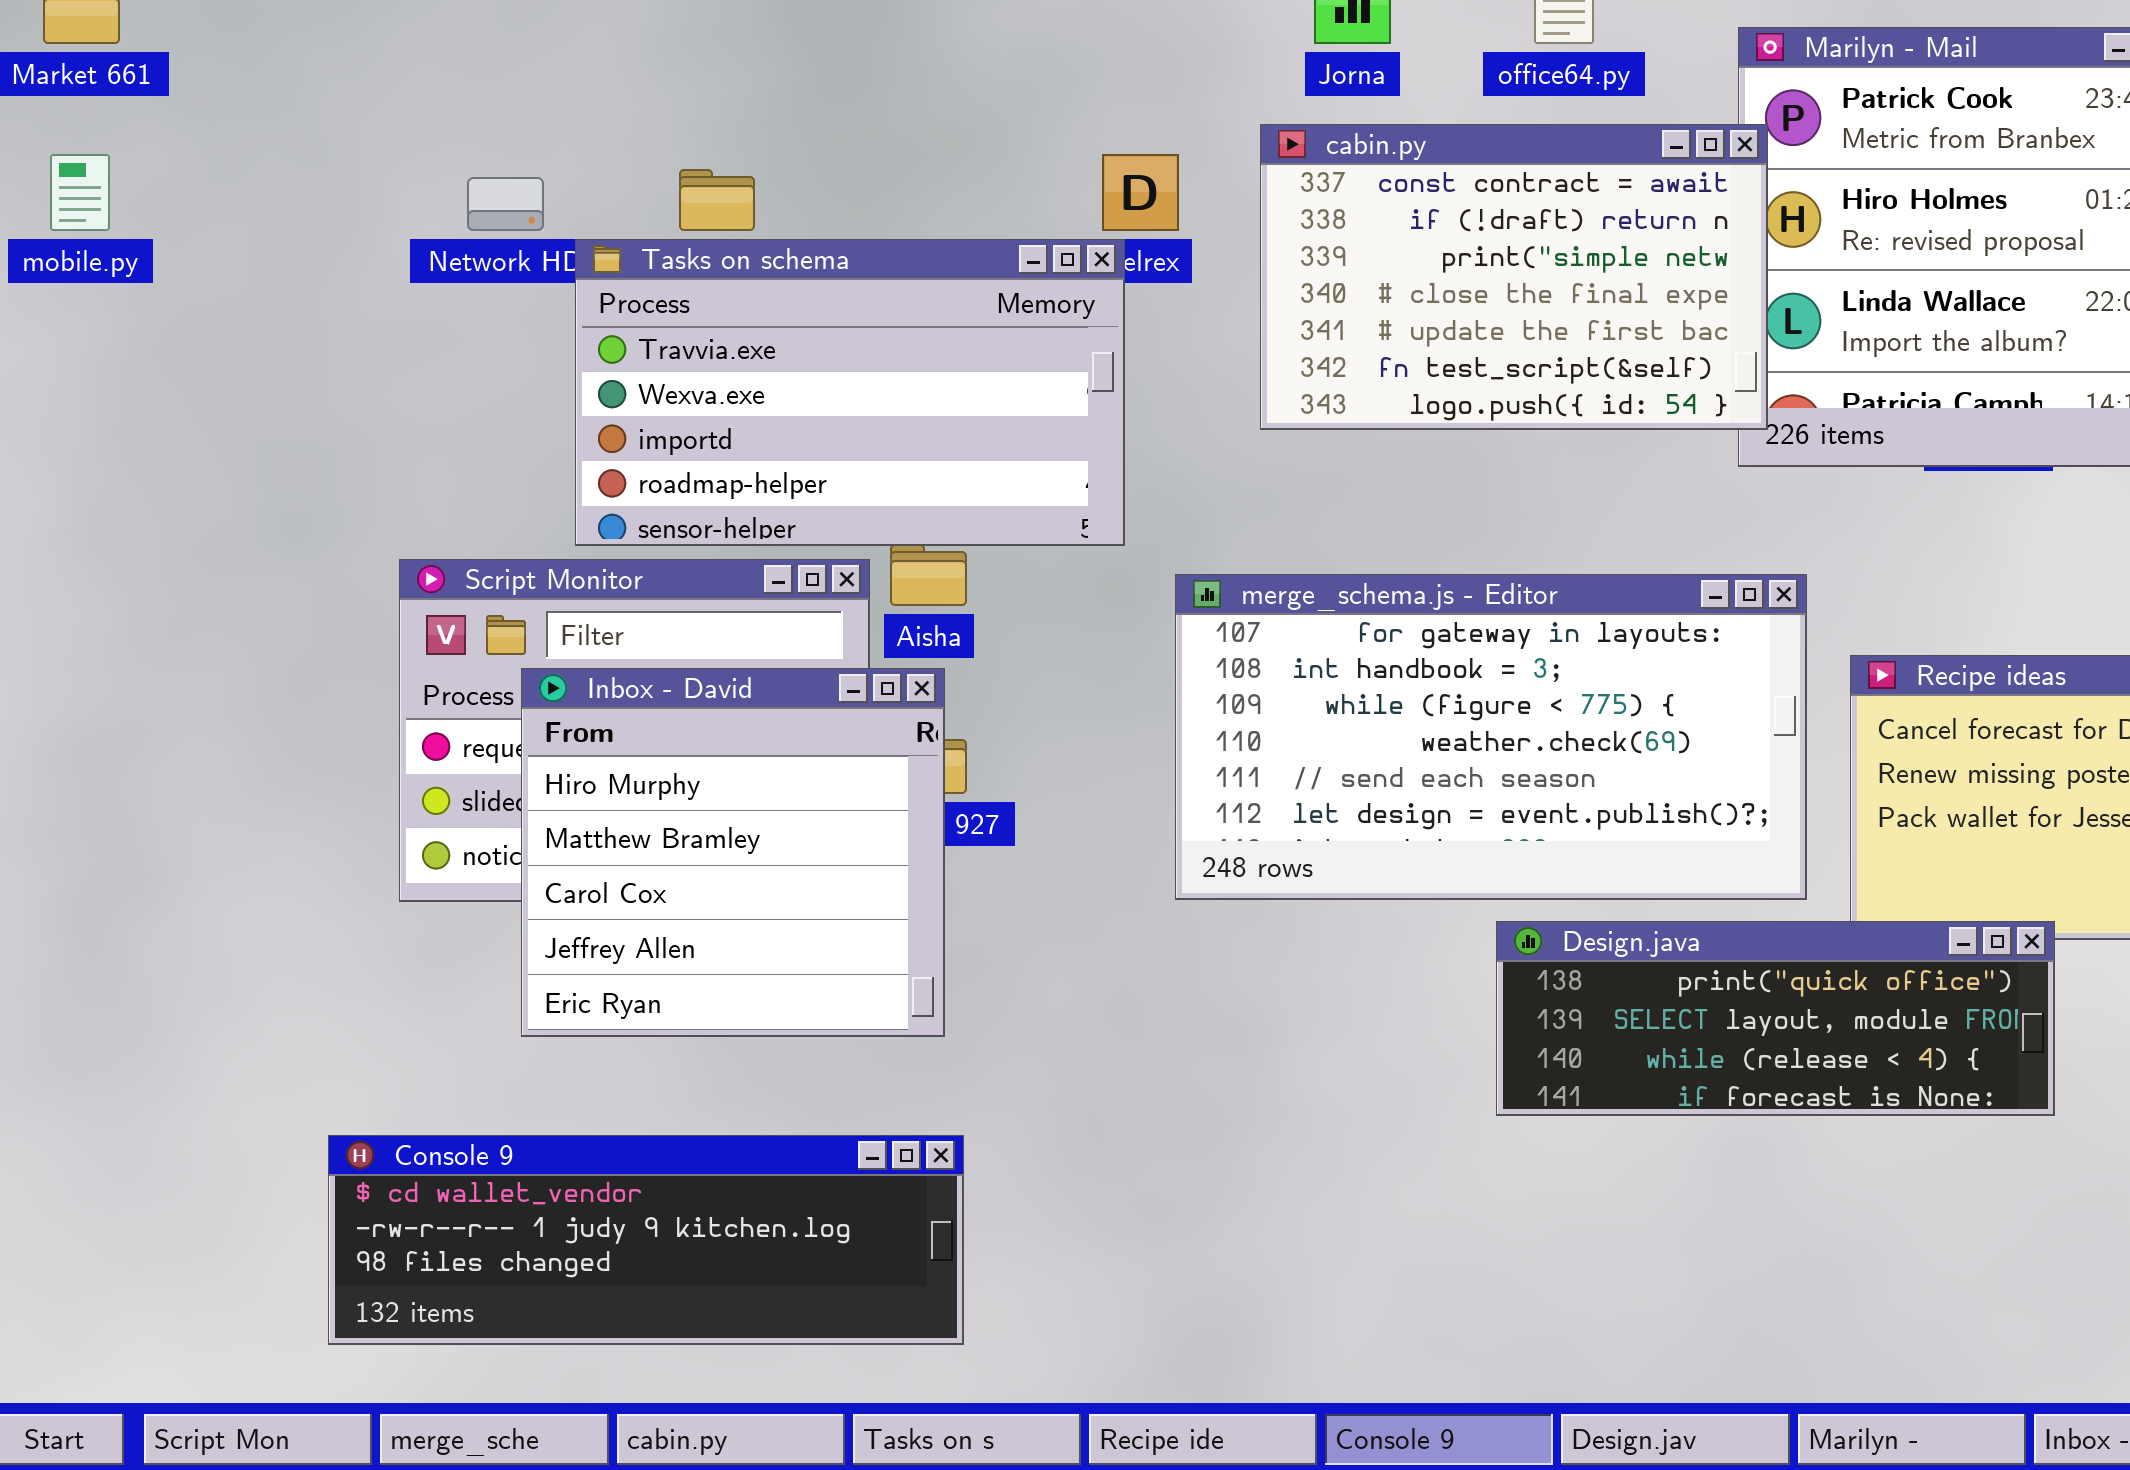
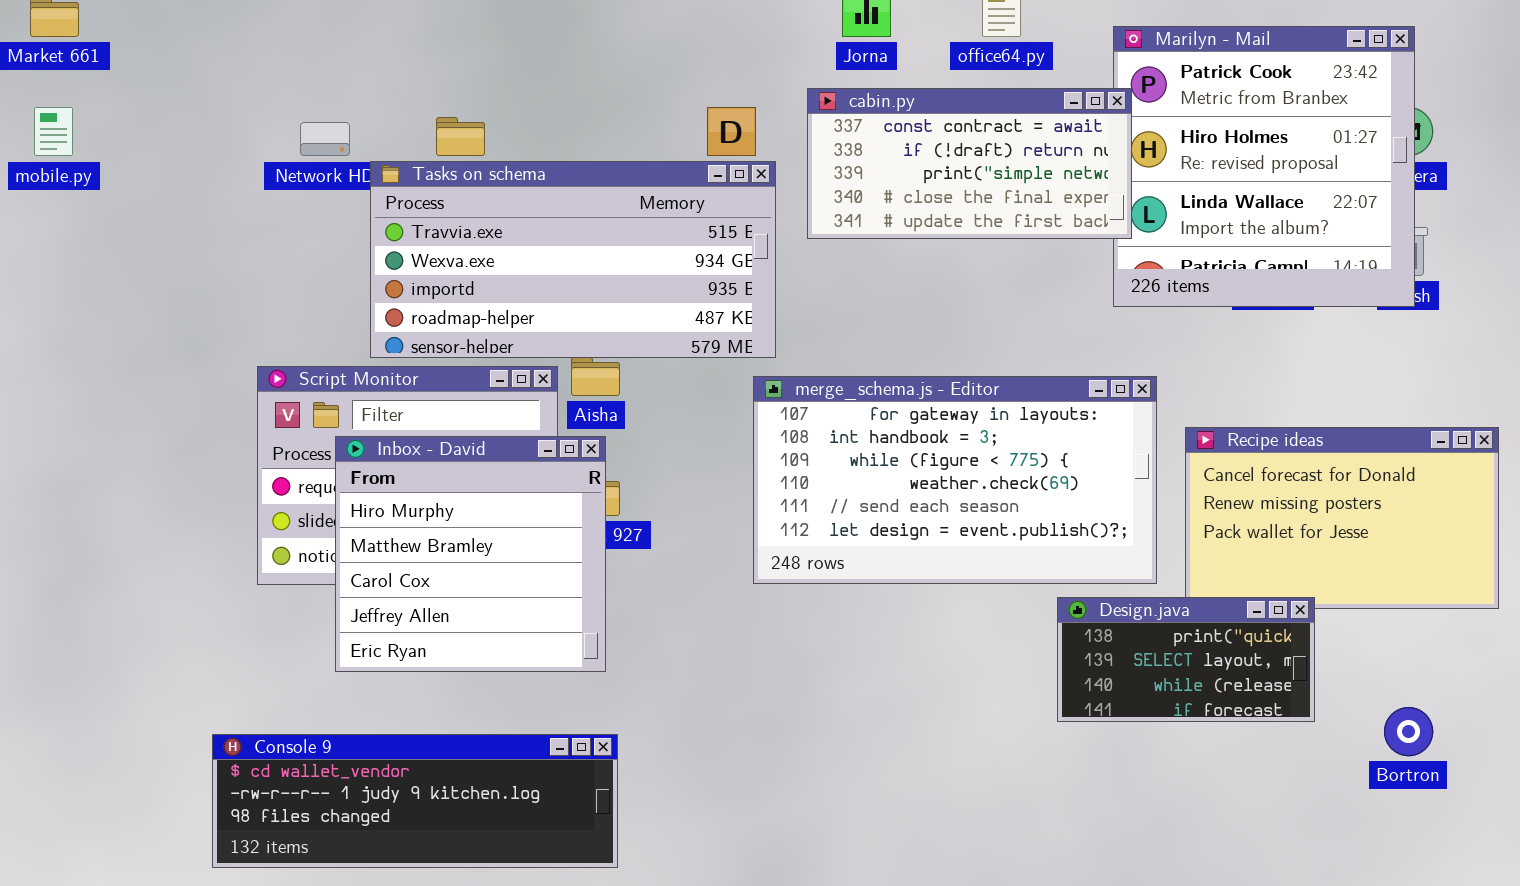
cabin.py: [1260,124,1768,430] -> [807,88,1132,239], resized
Tasks on schema: [575,239,1125,546] -> [370,161,776,358], resized
Design.java: [1496,921,2055,1116] -> [1057,597,1315,722], resized

